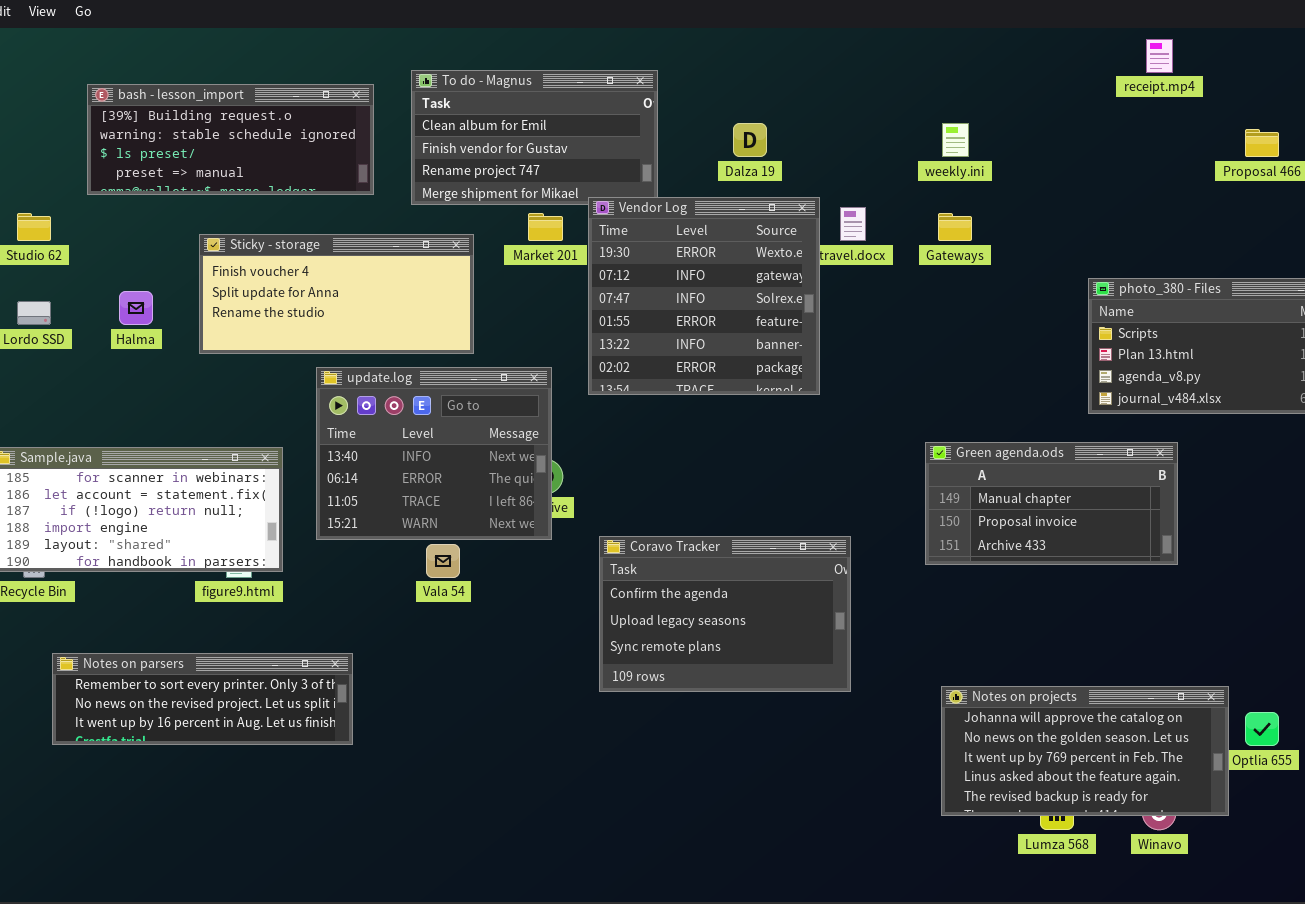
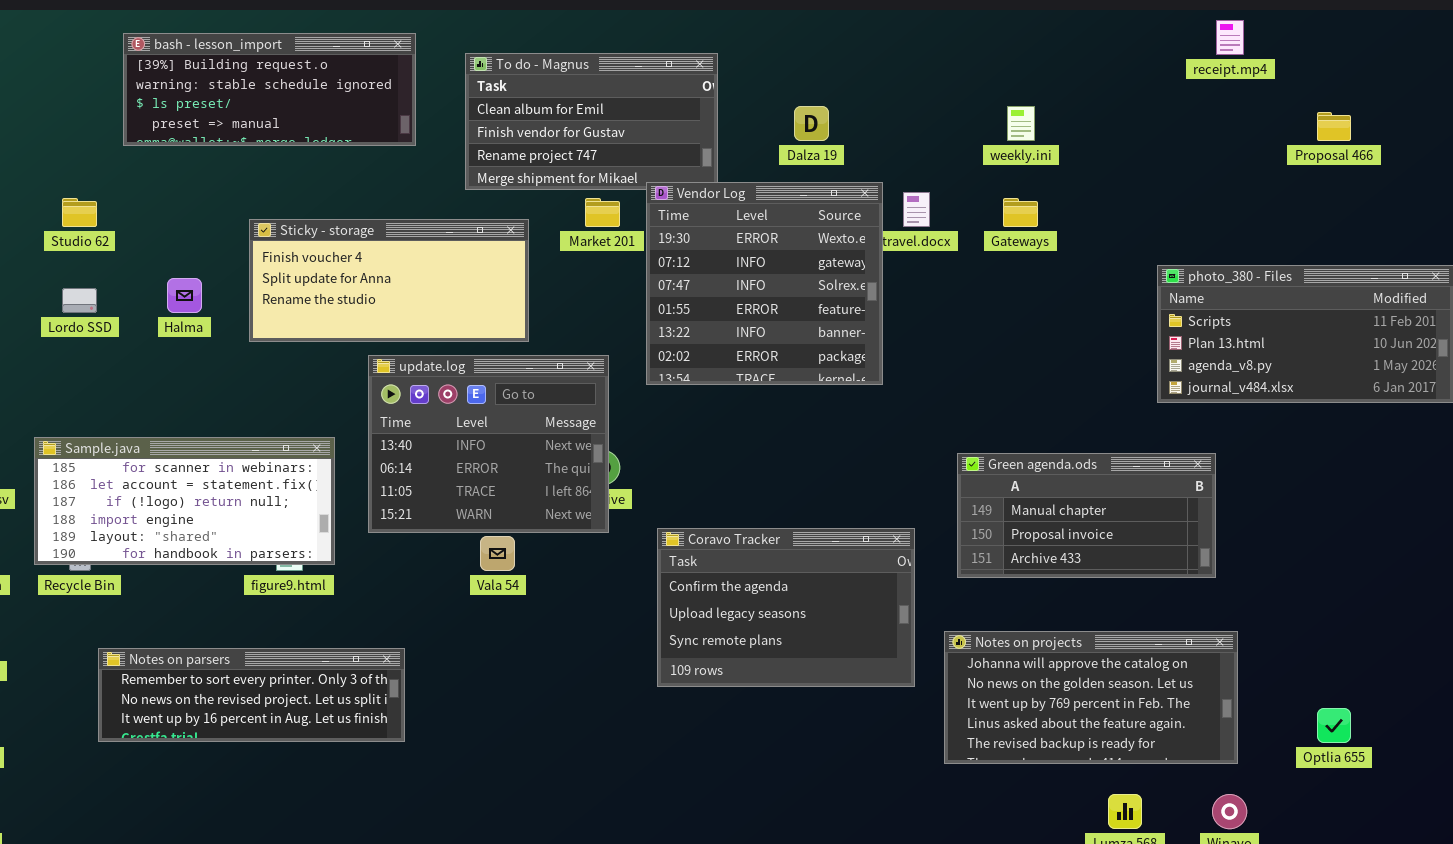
bash - lesson_import: [87,84,374,195] -> [123,33,416,146], moved
Green agenda.ods: [925,442,1178,565] -> [957,453,1216,578], moved
Notes on projects: [941,686,1229,816] -> [944,631,1238,764], moved

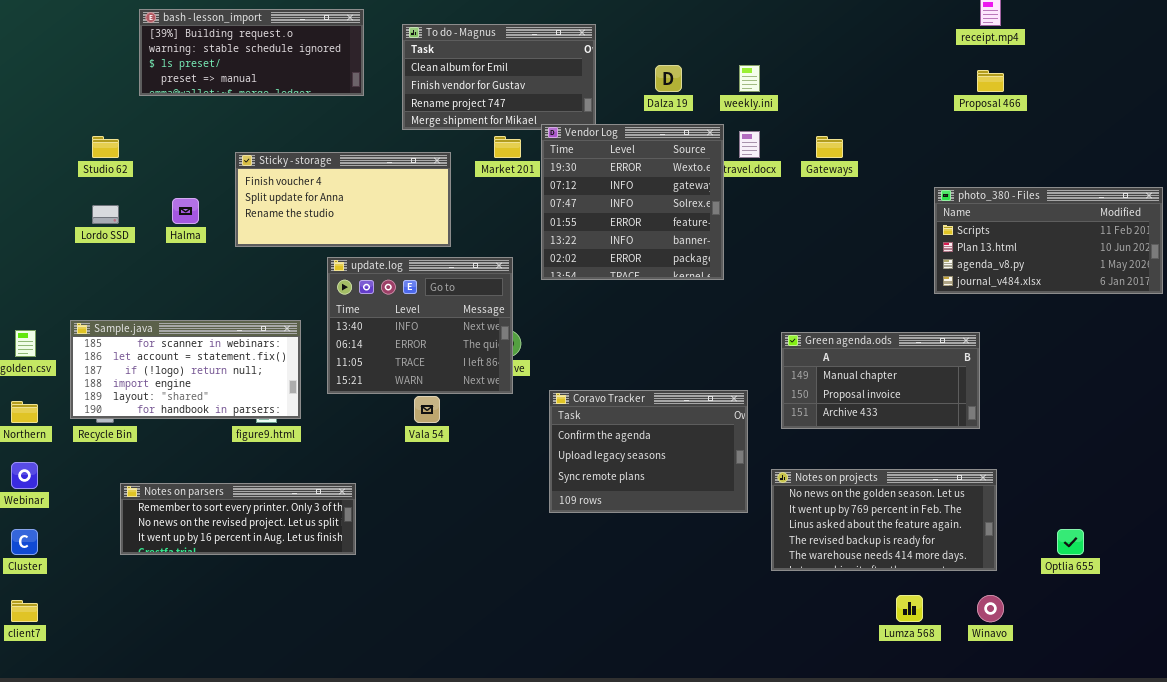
weekly.ini: [1007,106,1035,141] -> [739,65,760,92], moved
Proposal 466: [1317,112,1351,141] -> [977,70,1004,92], moved
Notes on projects: [944,631,1238,764] -> [771,469,997,571], scrolled down 1 row

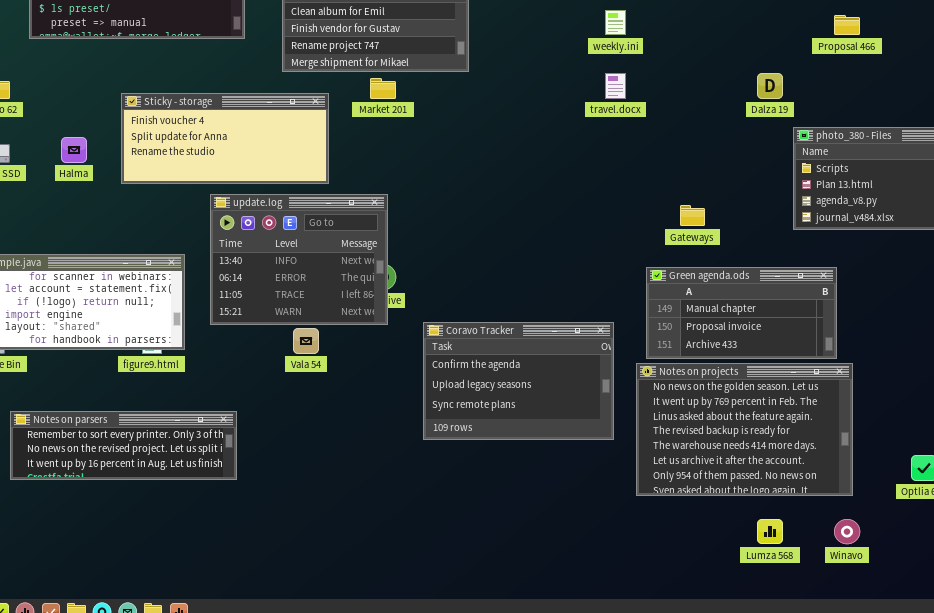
Dalza 19: [655,65,682,92] -> [757,73,783,99], moved
Vendor Log: [541,124,724,280] -> none, closed
Gateways: [816,136,843,158] -> [680,205,705,226], moved
Notes on projects: [771,469,997,571] -> [636,363,853,496], resized

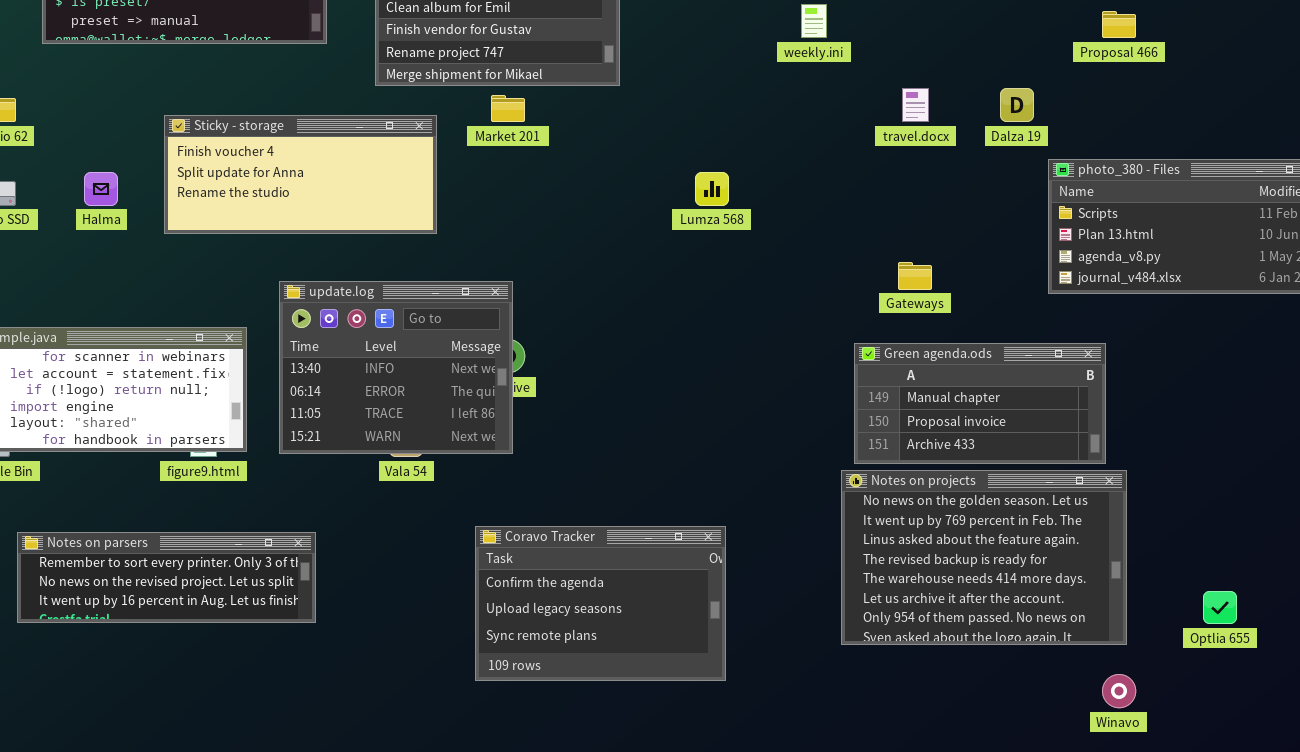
travel.docx: [605,73,626,99] -> [902,88,929,122], moved
update.log: [210,194,388,325] -> [279,281,513,454], moved
Coravo Tracker: [423,322,614,440] -> [475,526,726,681], moved
Lumza 568: [757,519,783,544] -> [695,172,729,206], moved

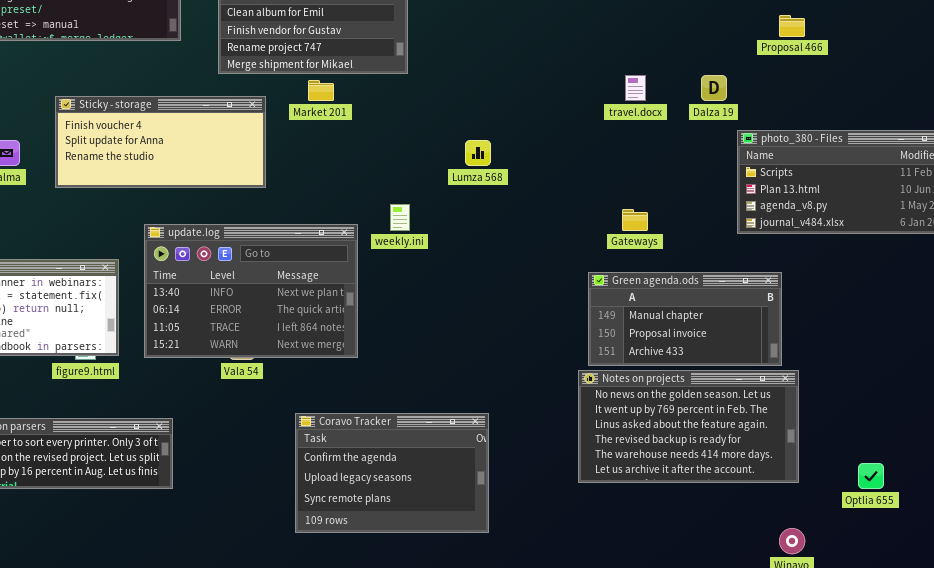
weekly.ini: [801,4,827,38] -> [390,204,410,231], moved
update.log: [279,281,513,454] -> [144,224,358,358], resized
Notes on projects: [841,470,1127,645] -> [578,370,799,483], resized

